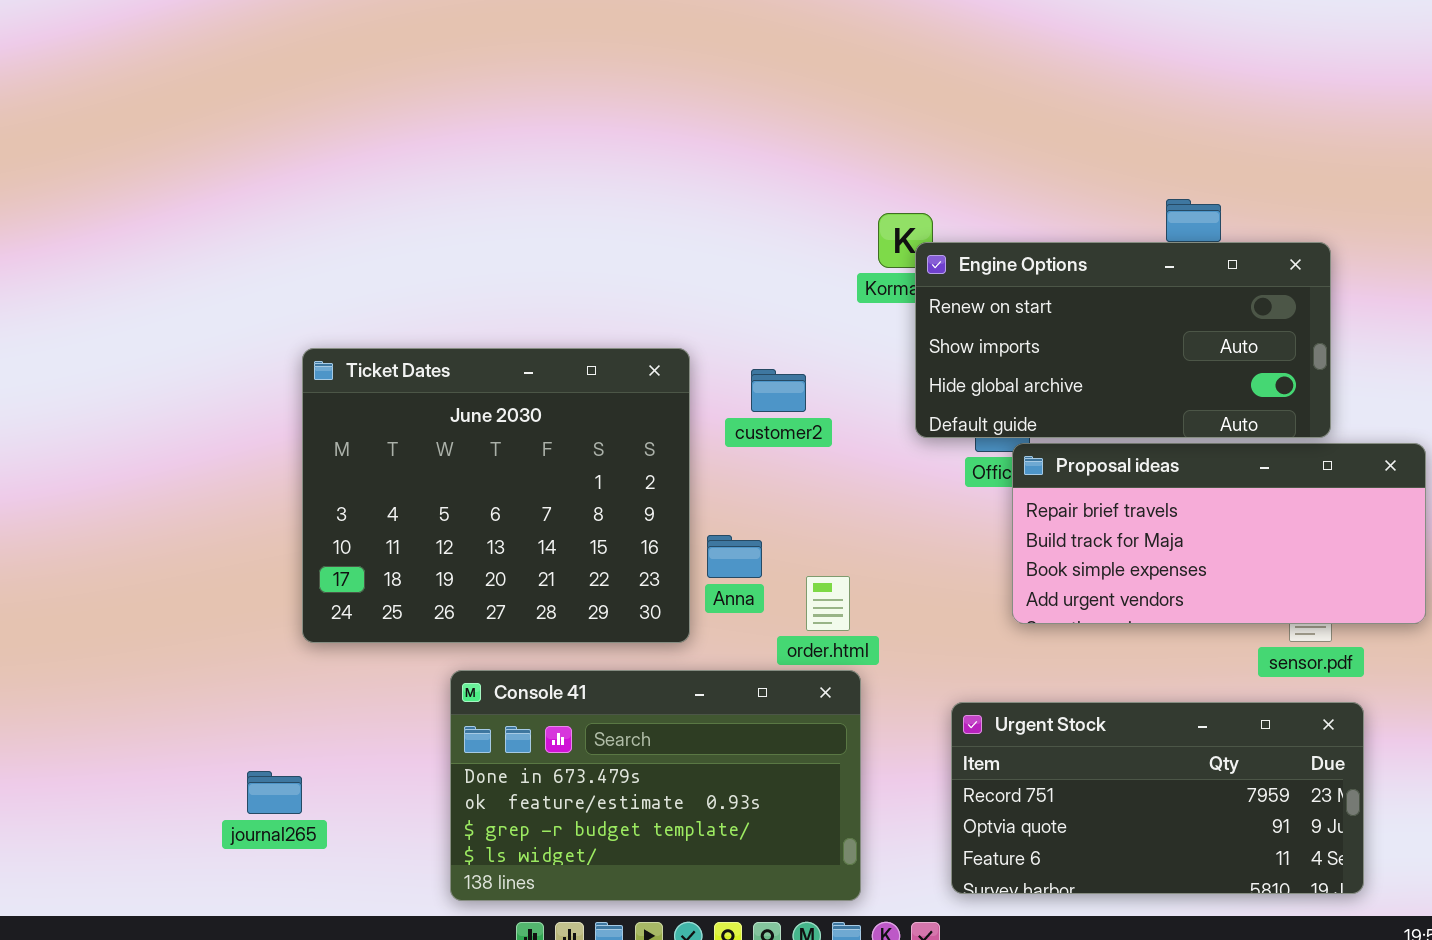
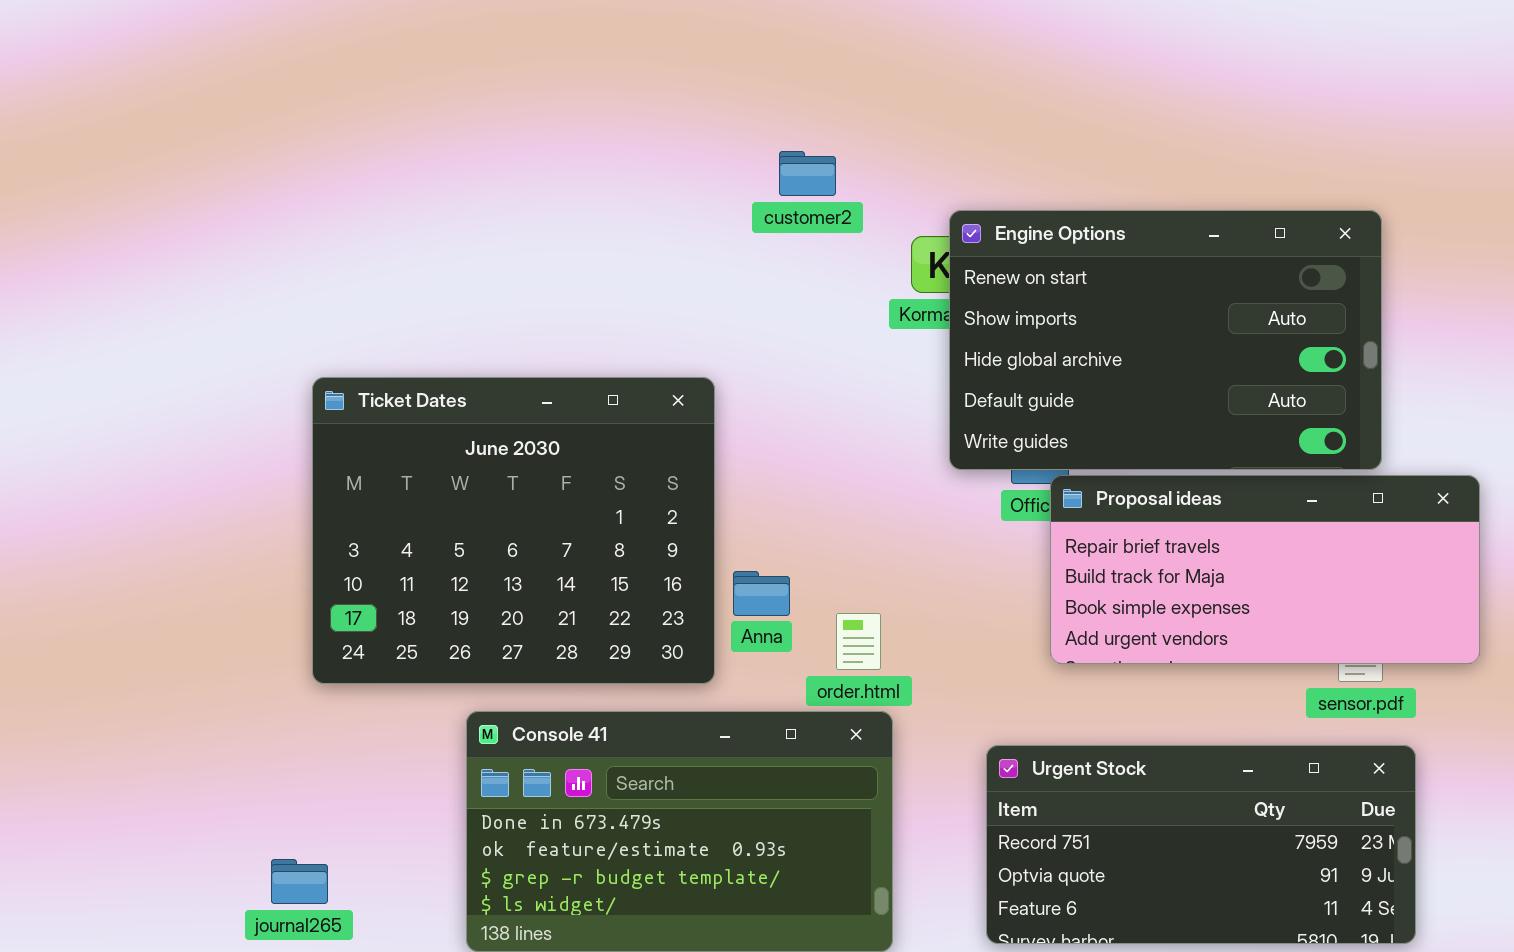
Engine Options: [915,242,1331,438] -> [949,210,1382,470], resized
customer2: [751,369,806,412] -> [779,151,836,196], moved
journal265: [247,771,302,814] -> [271,859,328,904], moved

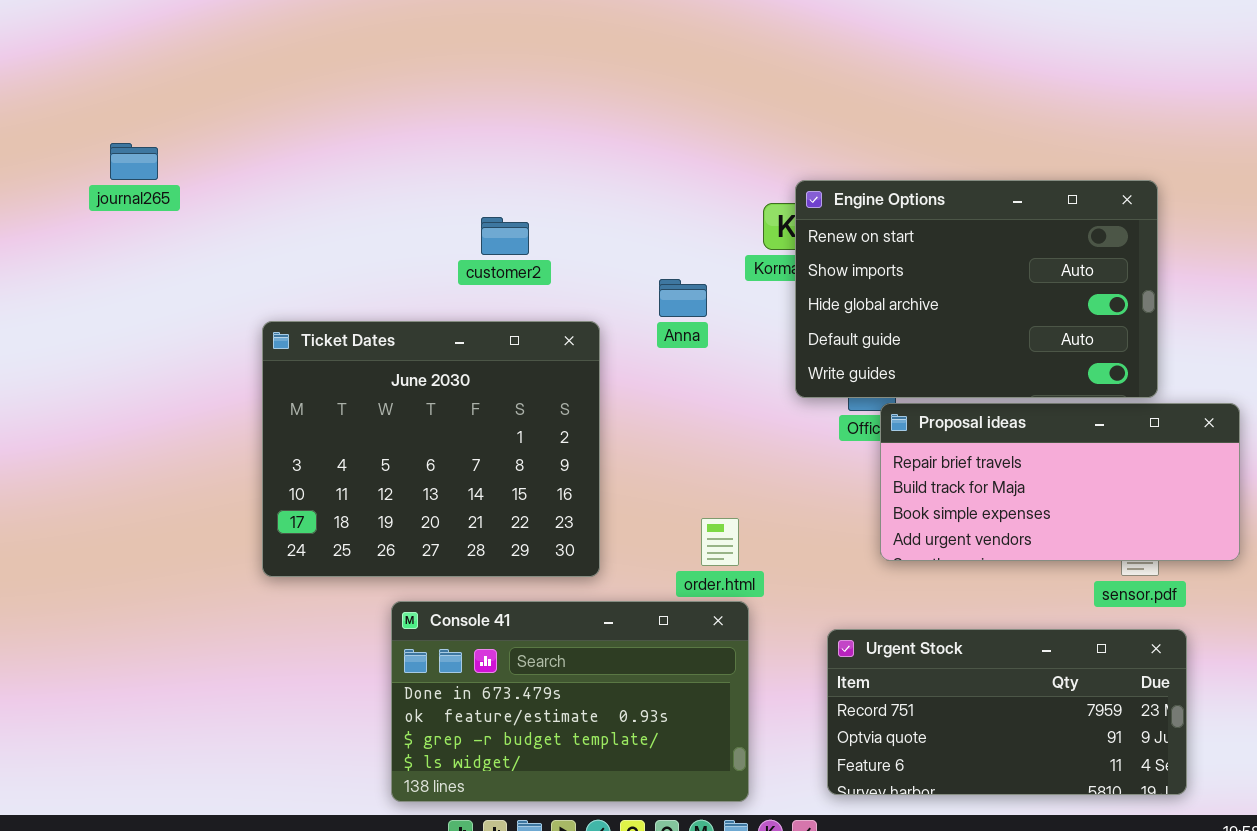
customer2: [779,151,836,196] -> [481,217,529,255], moved
Anna: [733,571,790,616] -> [659,279,707,317], moved
journal265: [271,859,328,904] -> [110,143,158,180], moved

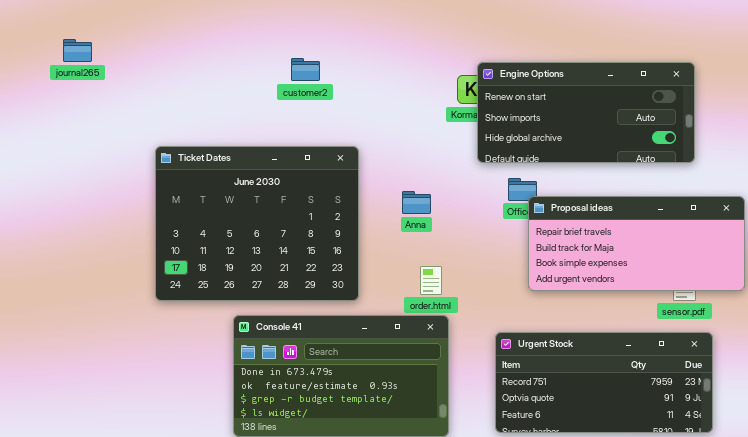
Engine Options: [795,180,1158,398] -> [477,62,695,163], resized
customer2: [481,217,529,255] -> [291,58,320,81], moved
Anna: [659,279,707,317] -> [402,191,431,214], moved

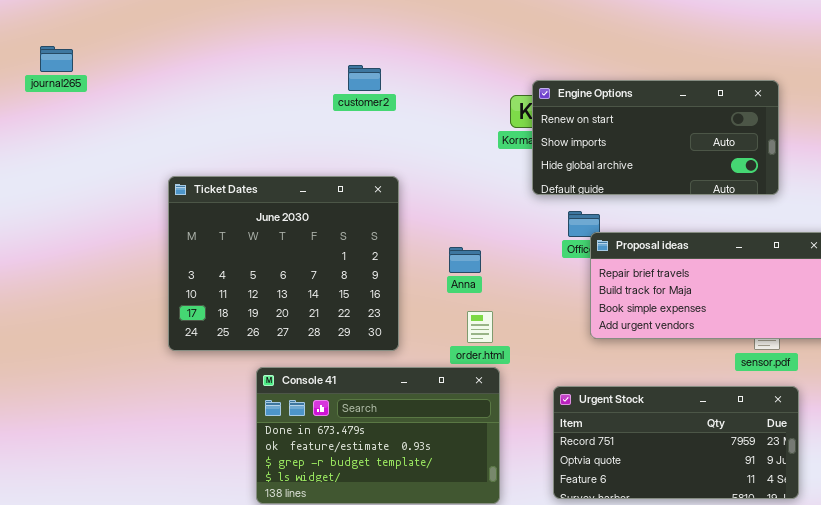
journal265: [63,39,92,62] -> [40,46,73,72], moved
customer2: [291,58,320,81] -> [348,65,381,91], moved
Anna: [402,191,431,214] -> [449,247,481,273], moved

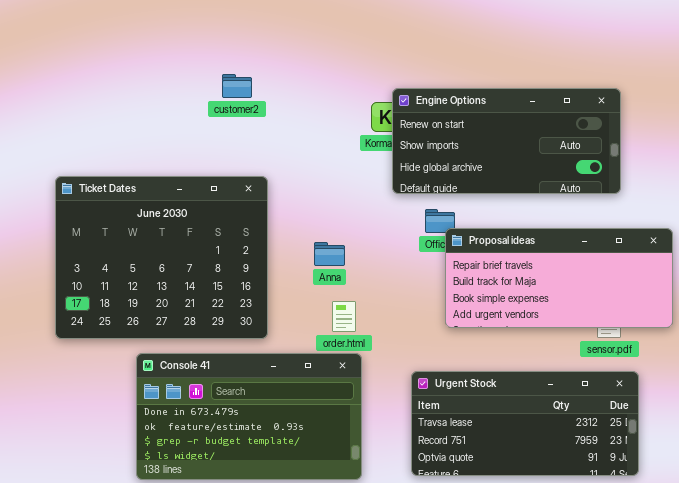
Urgent Stock: [553,386,799,499] -> [411,371,639,476], scrolled up 1 row

